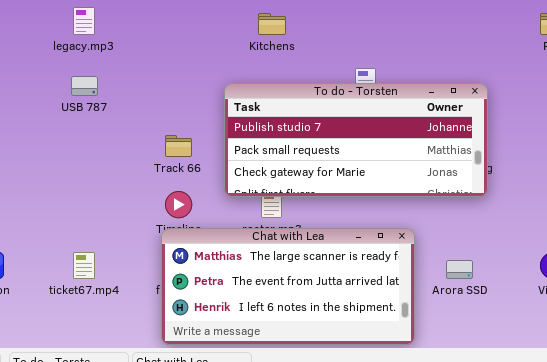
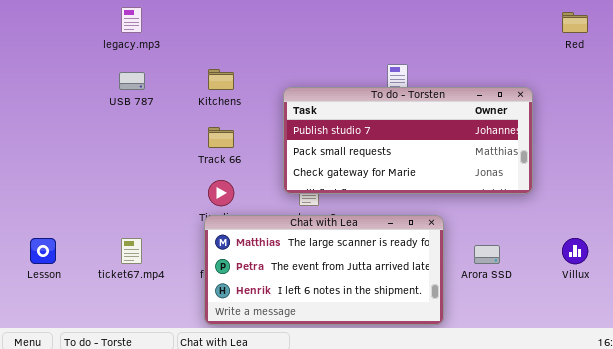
Kitchens: [258,13,286,35] -> [208,69,234,90], moved
To do - Torsten: [224,83,488,197] -> [283,87,533,194], moved

